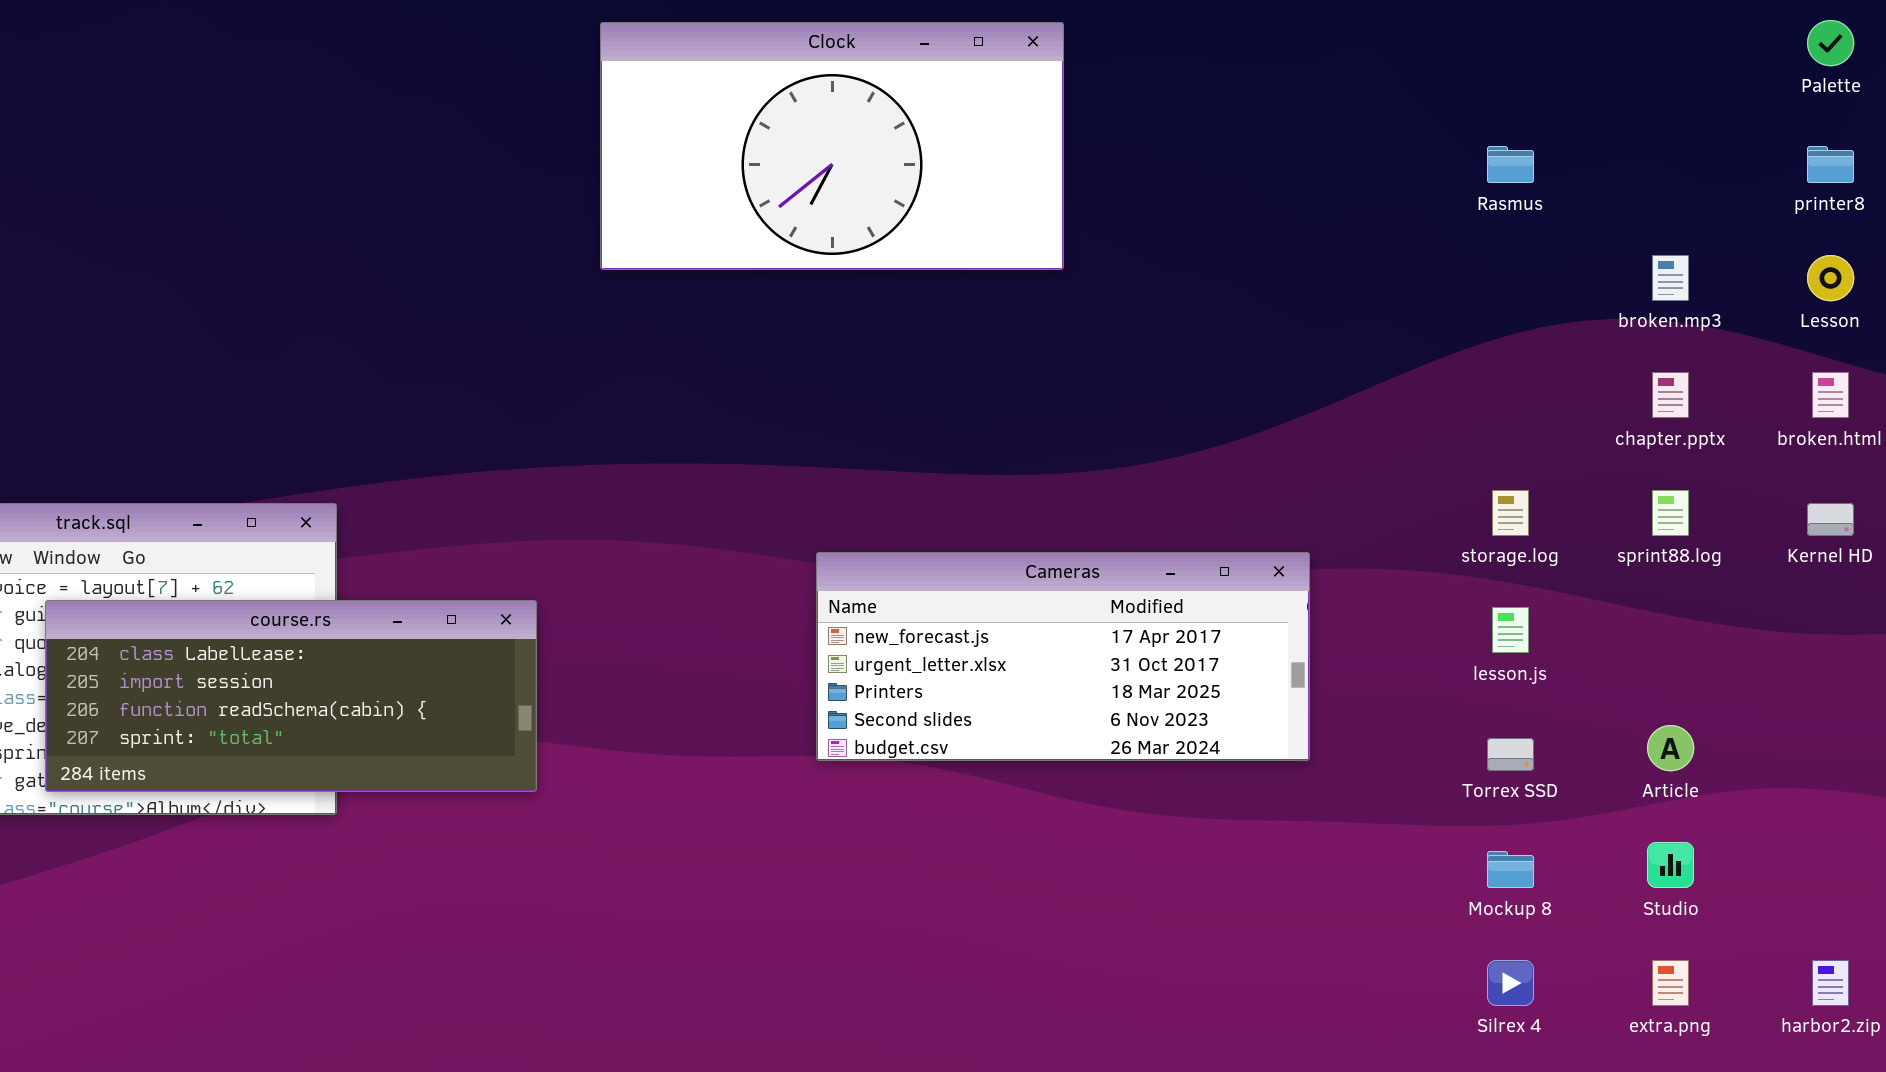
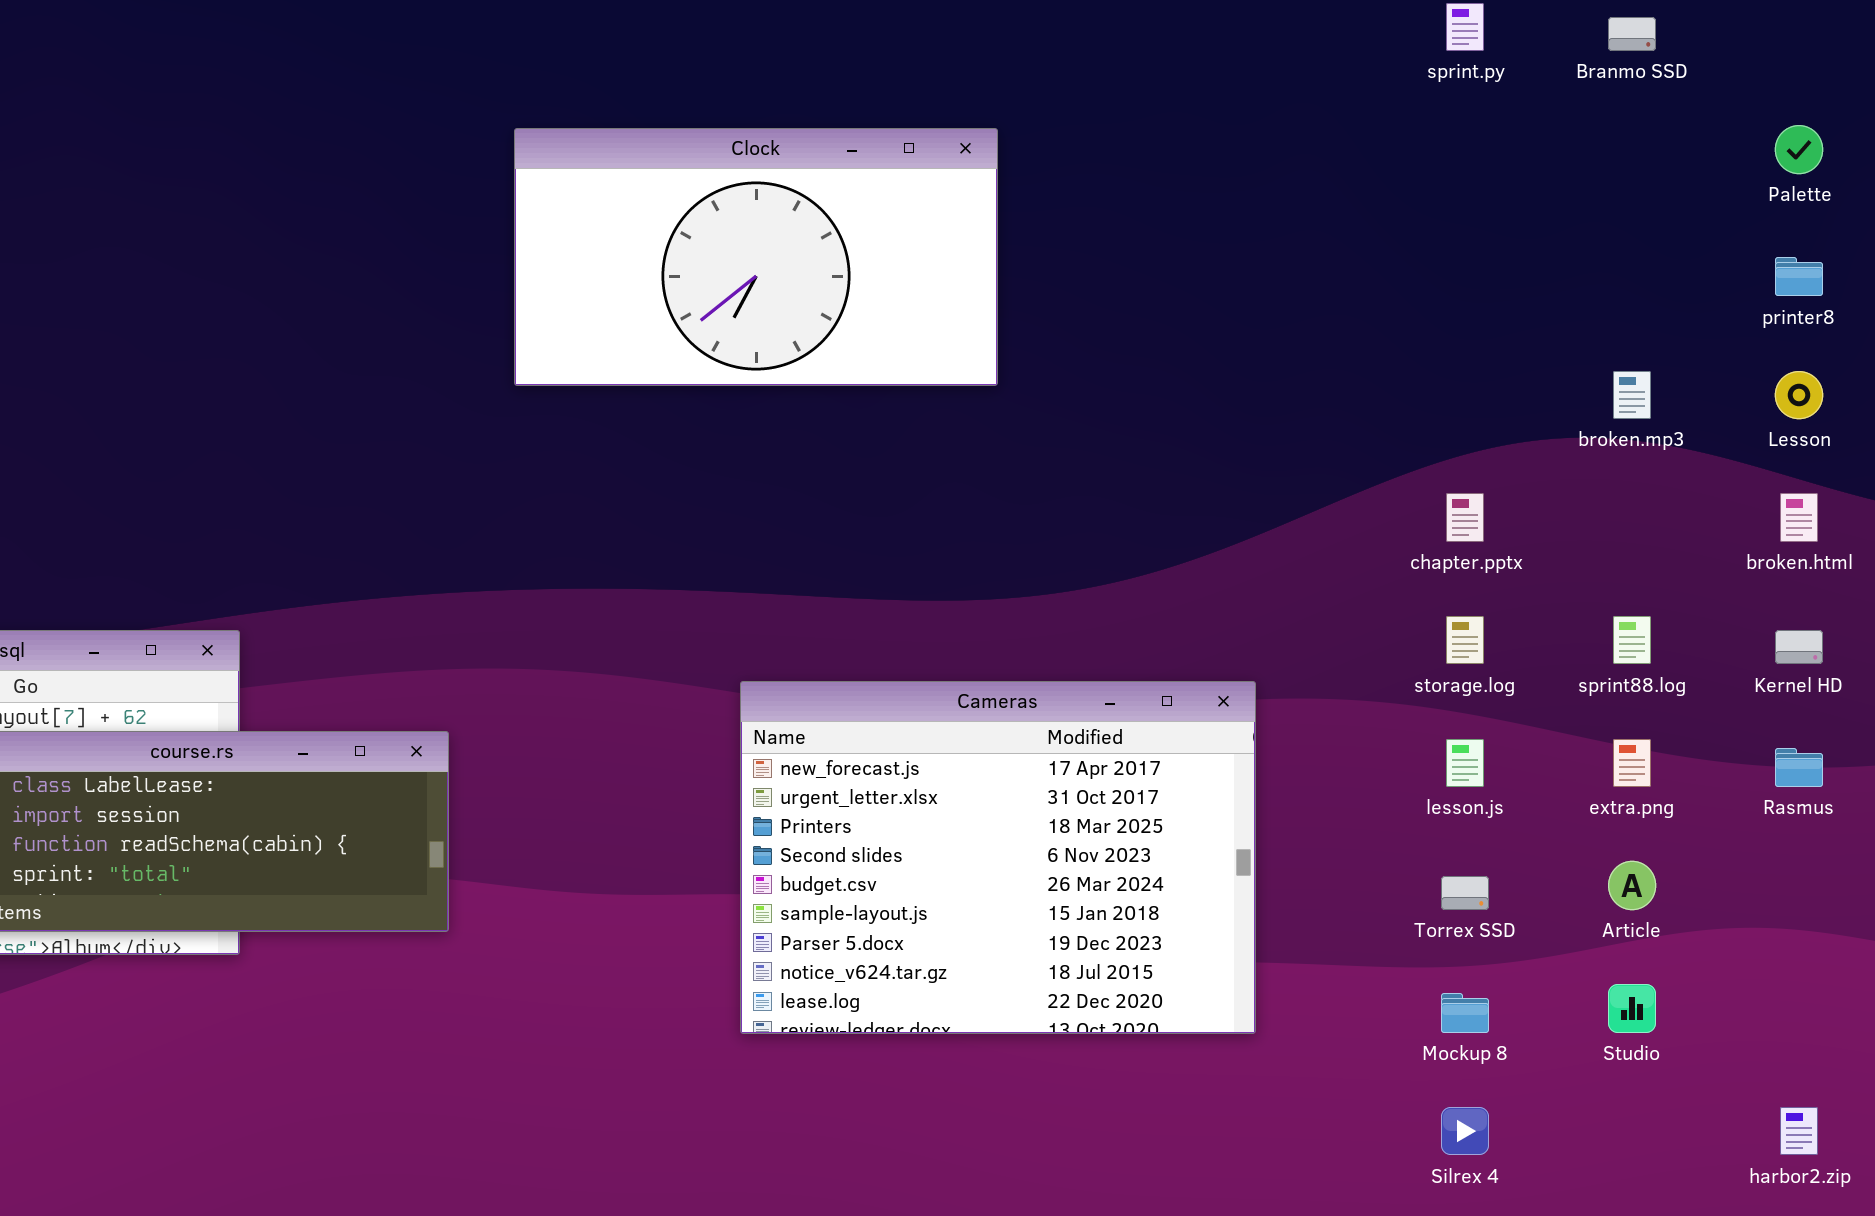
Rasmus: [1487,146,1534,183] -> [1775,748,1823,787], moved
chapter.pptx: [1652,372,1689,418] -> [1446,493,1484,542], moved
Cameras: [816,552,1310,761] -> [740,681,1256,1034], resized
extra.png: [1652,960,1689,1006] -> [1613,739,1651,787], moved

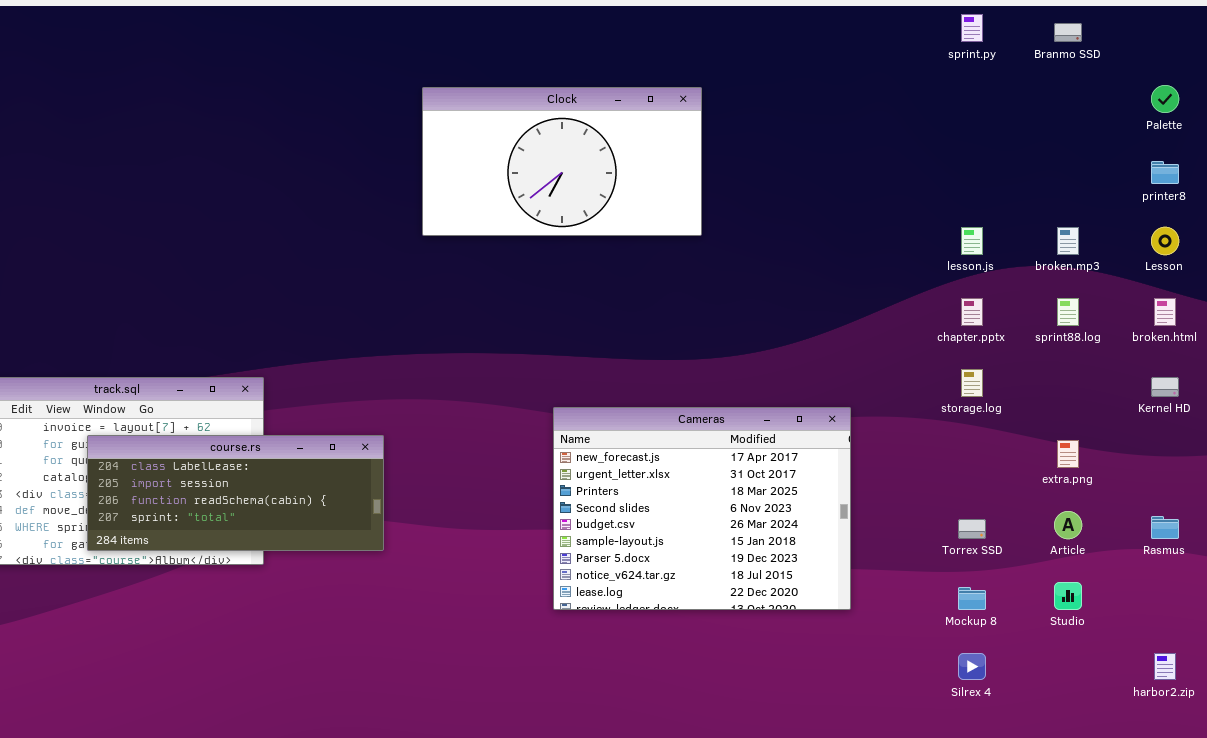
sprint88.log: [1613,616,1651,664] -> [1057,298,1079,326], moved
lesson.js: [1446,739,1484,787] -> [961,227,983,255], moved
Rasmus: [1775,748,1823,787] -> [1151,516,1179,539], moved

